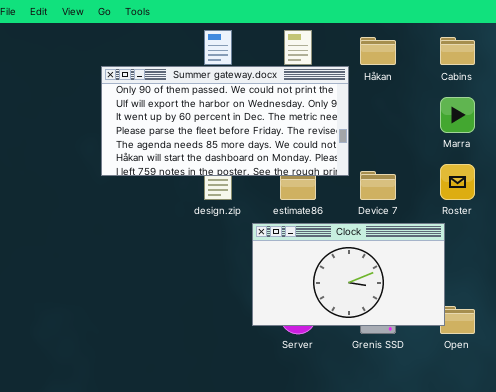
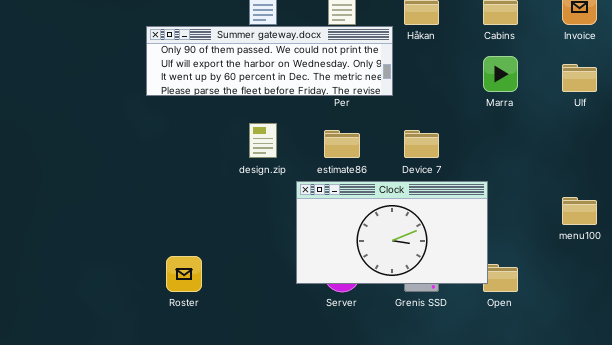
Summer gateway.docx: [101,66,349,176] -> [146,26,393,96], resized
Roster: [440,164,475,200] -> [166,256,202,292], moved

